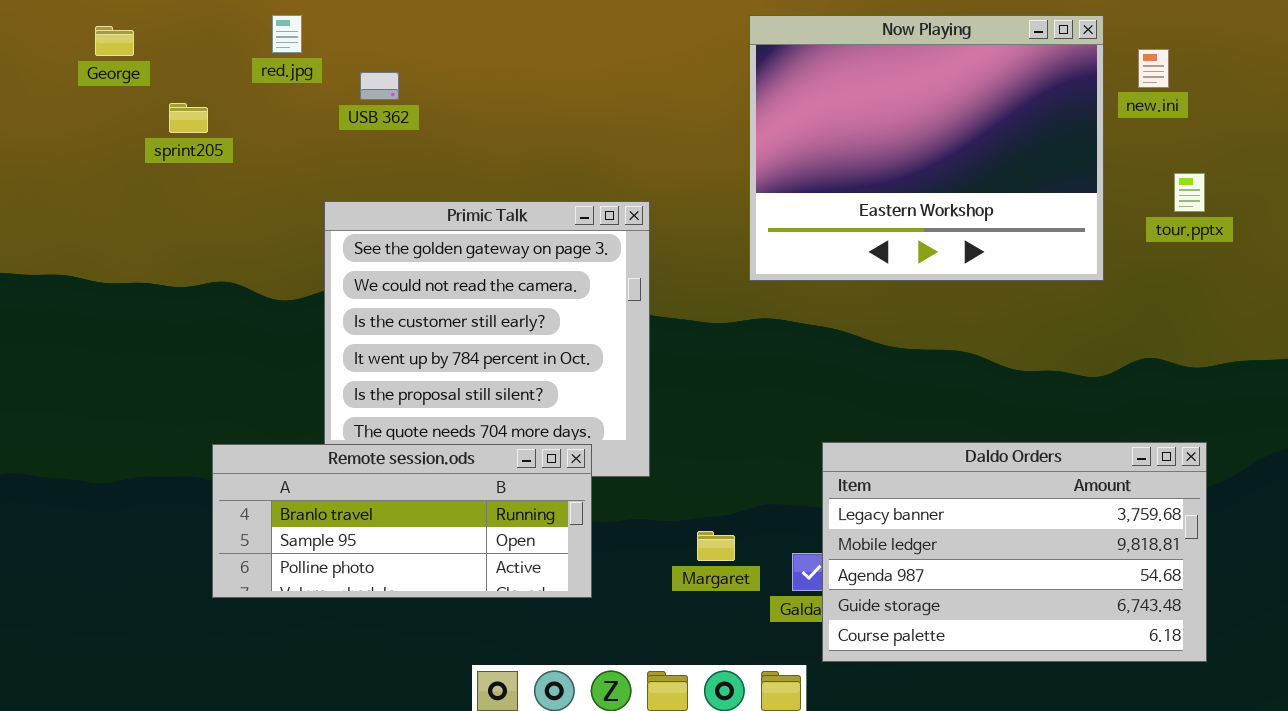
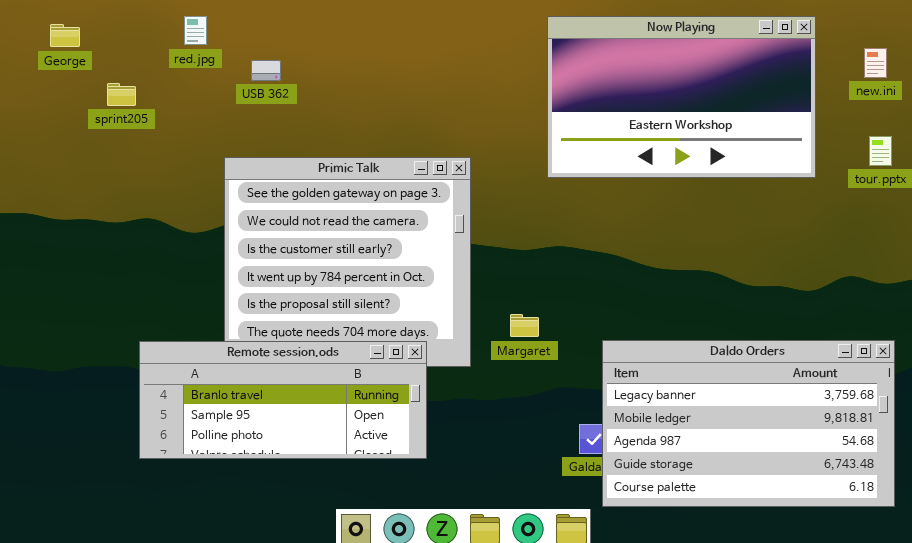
Now Playing: [749,15,1104,281] -> [547,16,816,178], resized
new.ini: [1138,49,1169,88] -> [864,48,887,78], moved
Margaret: [697,531,735,561] -> [510,314,539,337], moved

